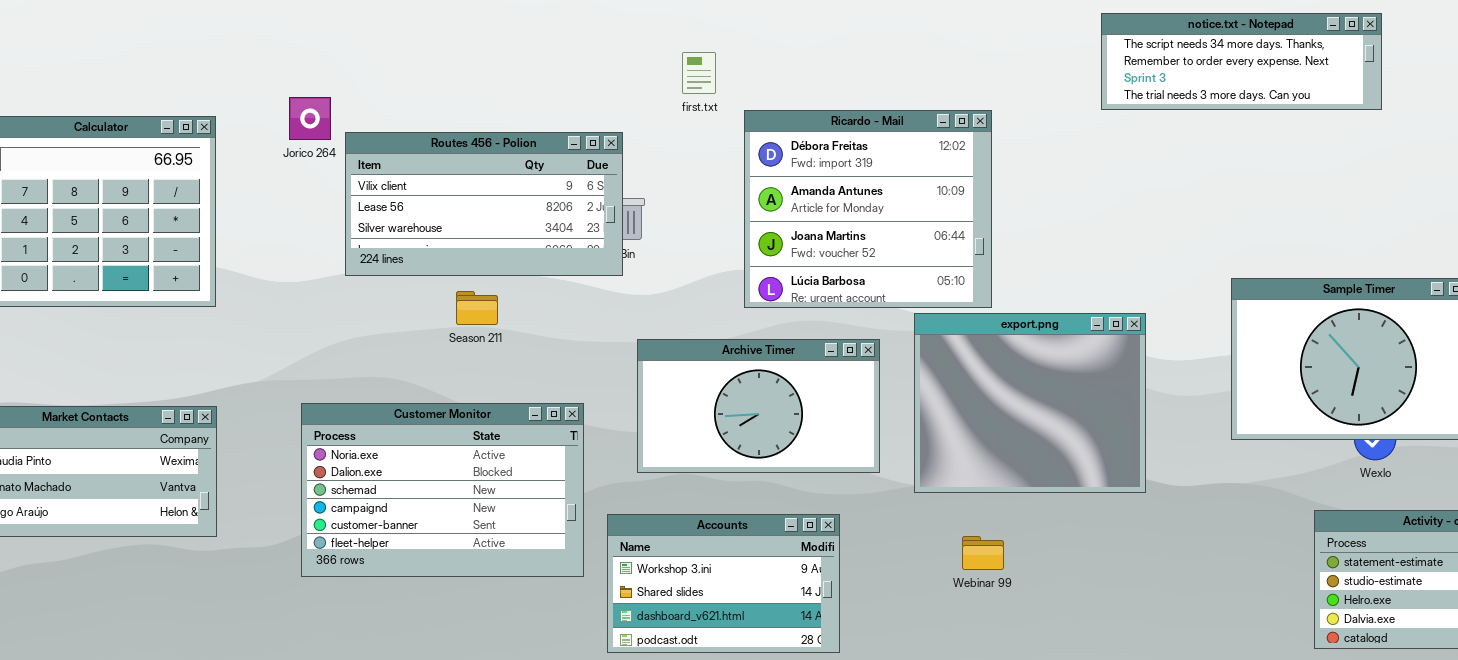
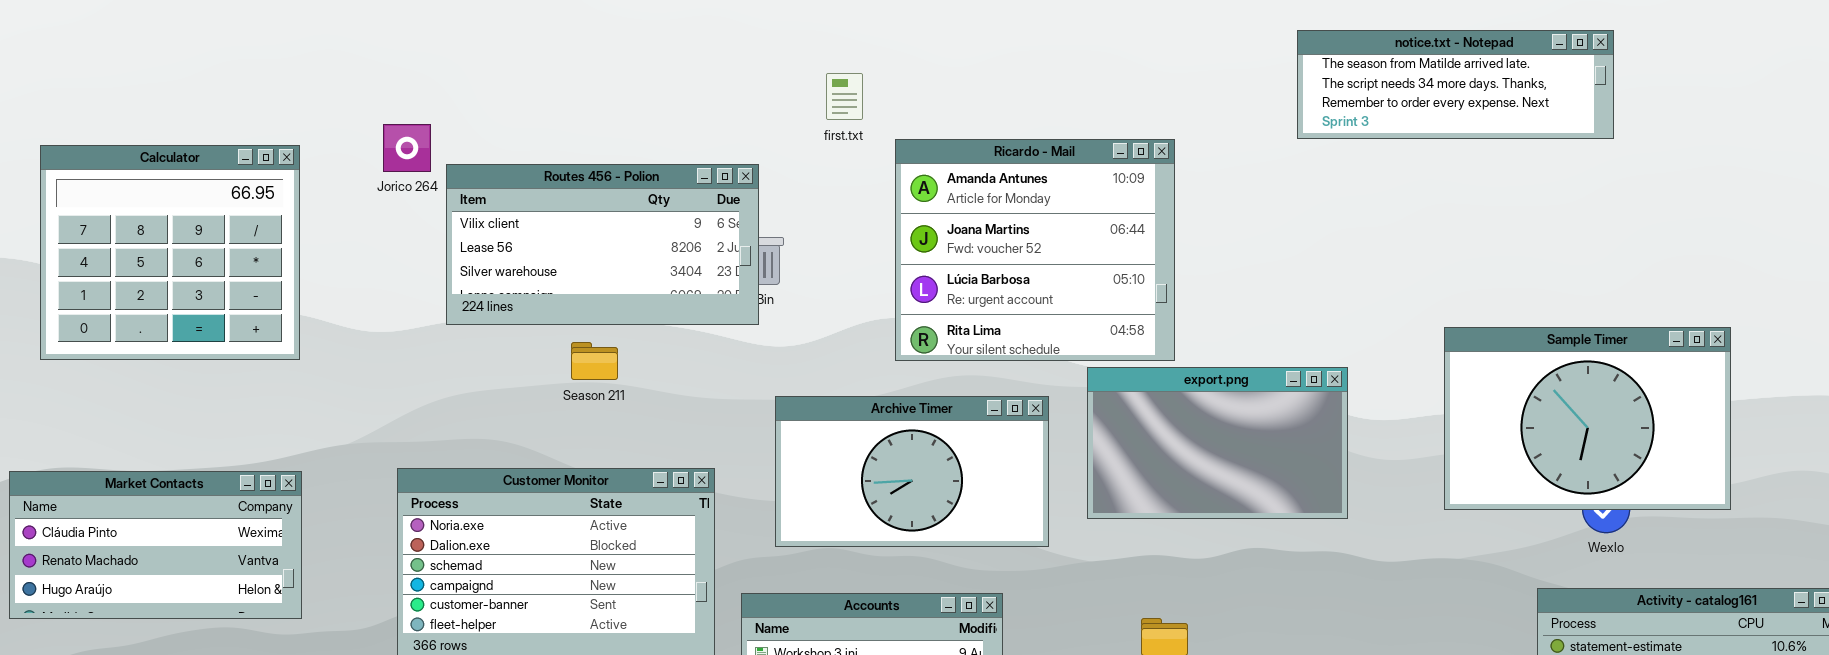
notice.txt - Notepad: [1101,13,1382,110] -> [1297,30,1614,139], scrolled up 1 row
Ricardo - Mail: [744,110,992,308] -> [895,139,1175,361], scrolled down 1 row
export.png: [914,313,1146,493] -> [1087,367,1348,519], resized

